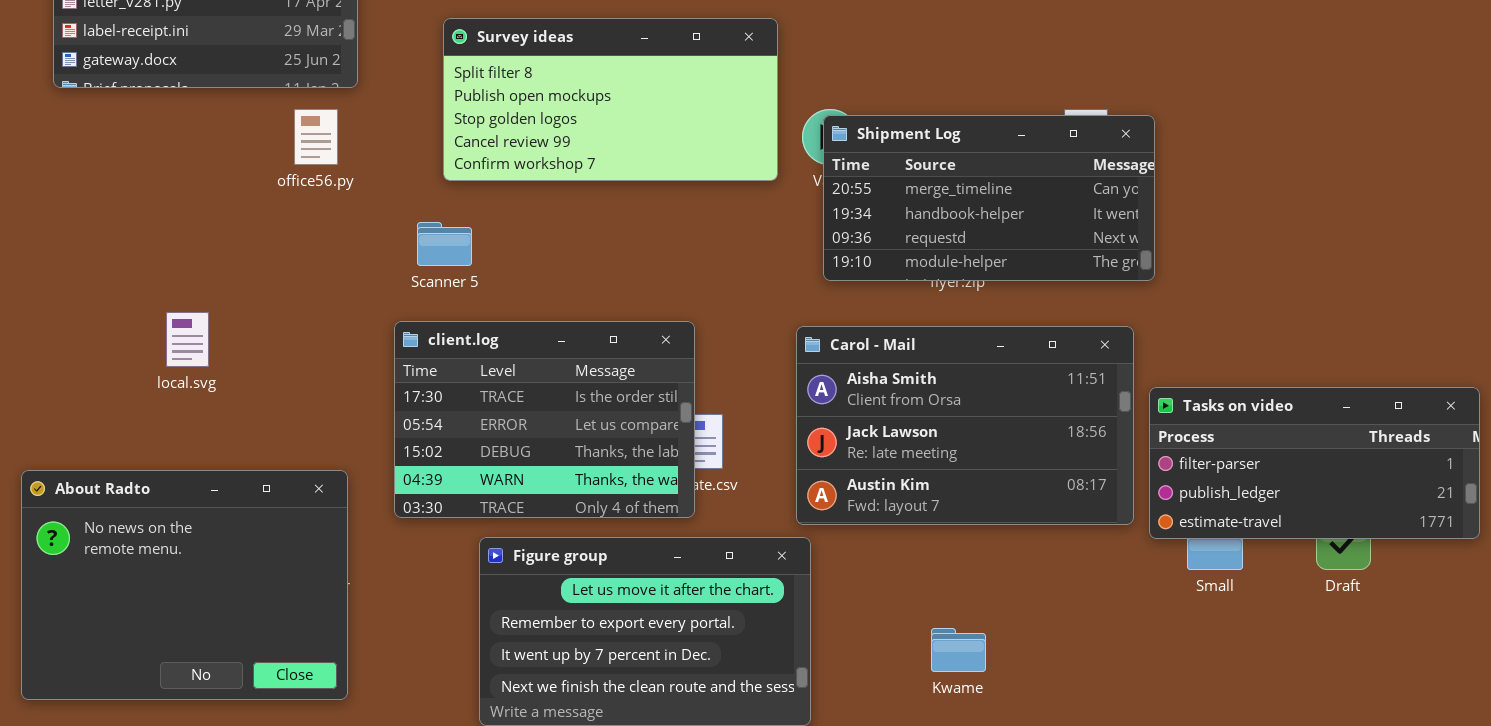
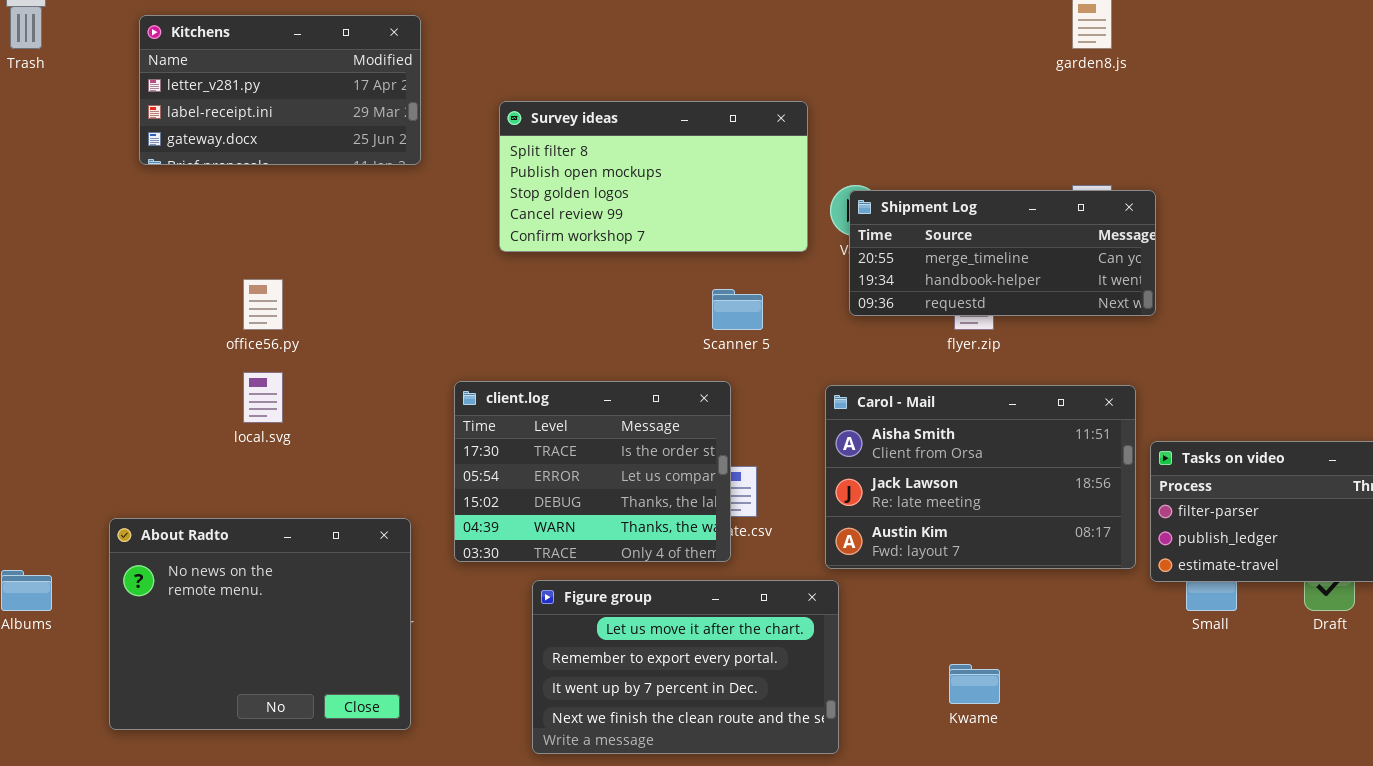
office56.py: [294,109,338,165] -> [243,279,283,330], moved
Shipment Log: [823,115,1155,281] -> [849,190,1156,316], resized
Scanner 5: [417,222,472,266] -> [712,289,763,330], moved

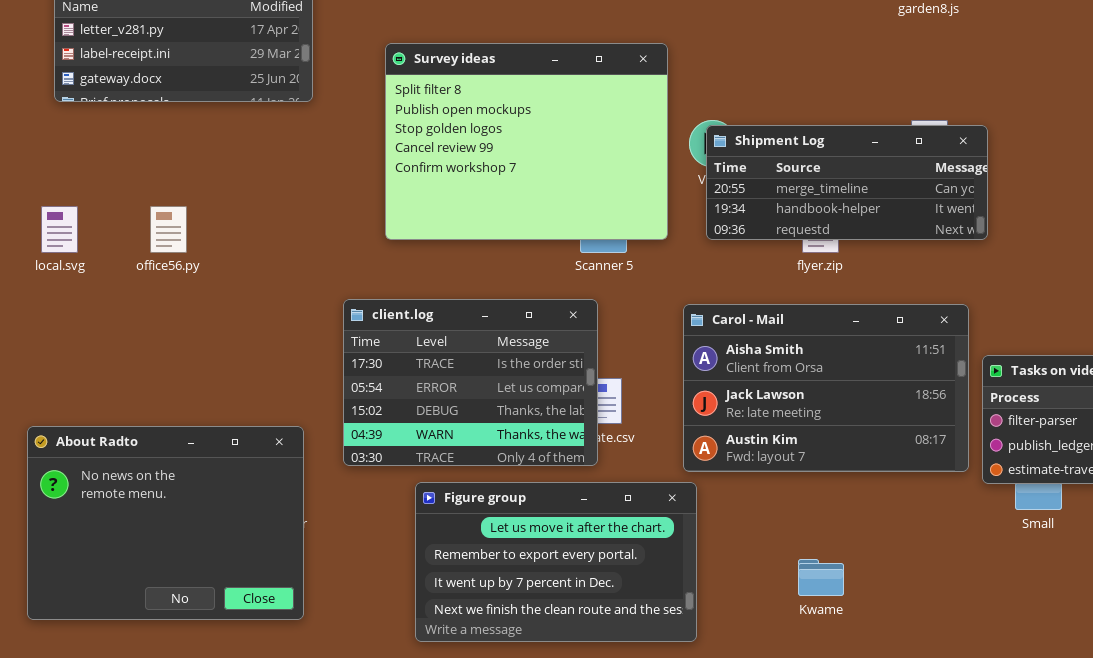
Survey ideas: [499,101,808,252] -> [385,43,668,240], resized
local.svg: [243,372,283,423] -> [41,206,78,253], moved

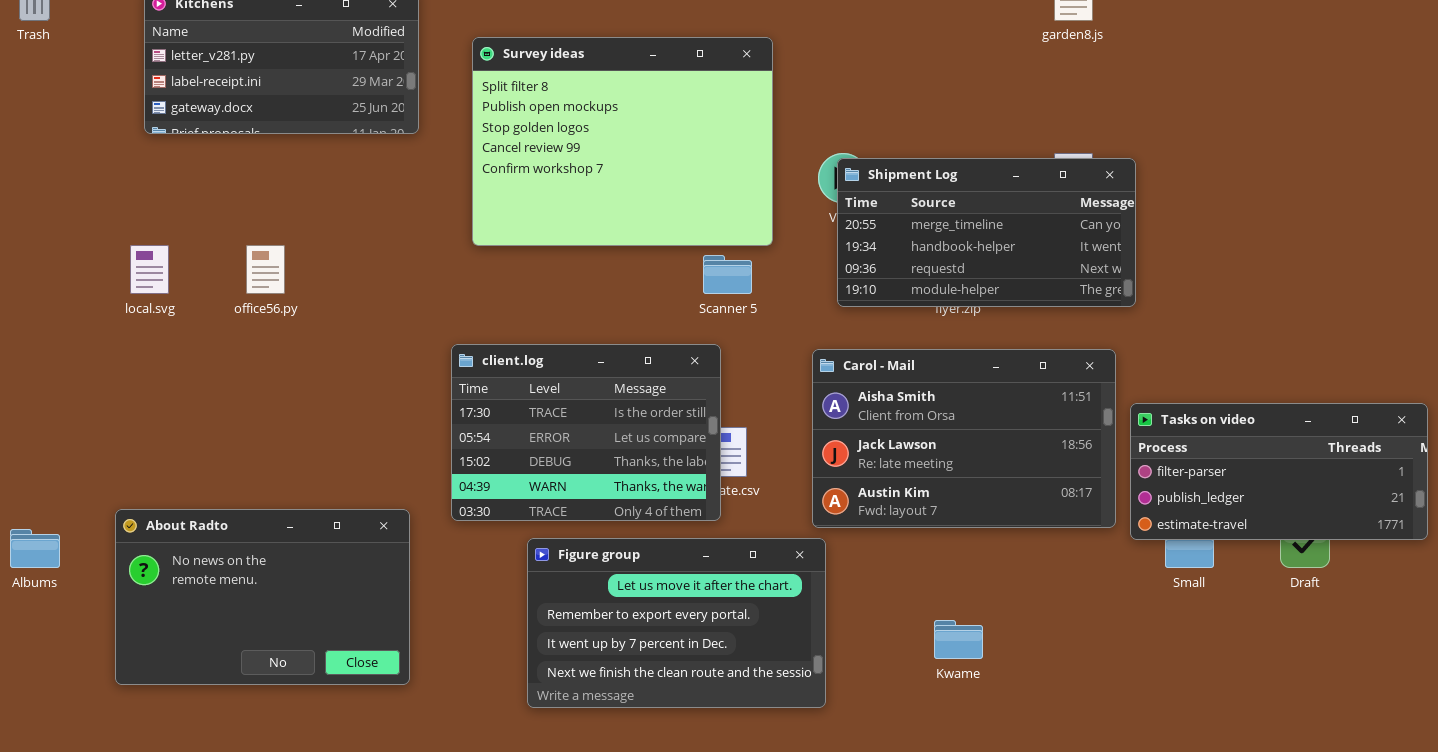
Survey ideas: [385,43,668,240] -> [472,37,773,246], moved
Shipment Log: [706,125,988,240] -> [837,158,1136,307], resized
About Radto: [27,426,304,620] -> [115,509,410,685], resized

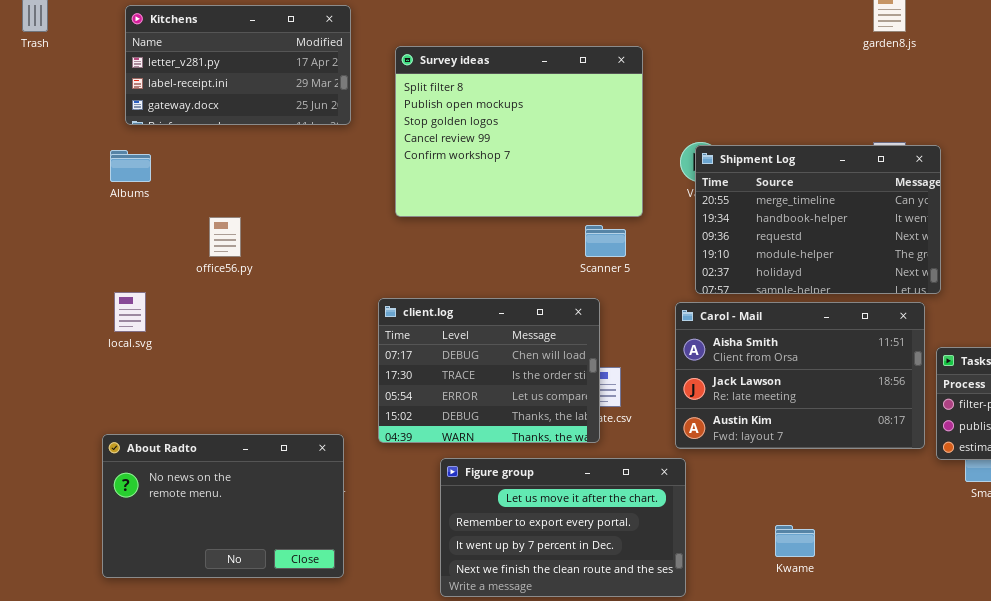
Shipment Log: [837,158,1136,307] -> [695,145,941,294], resized
local.svg: [130,245,169,294] -> [114,292,146,332], moved
client.log: [451,344,721,521] -> [378,298,600,443], scrolled up 1 row
Albums: [10,529,60,568] -> [110,150,151,182], moved

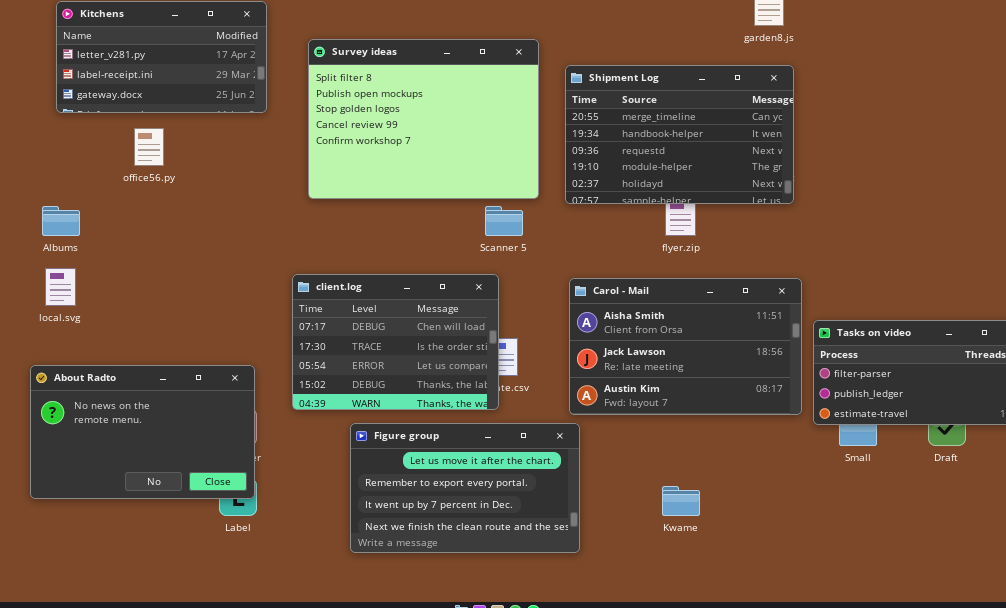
Shipment Log: [695,145,941,294] -> [565,65,794,204], moved
Albums: [110,150,151,182] -> [42,206,80,236], moved
office56.py: [209,217,241,257] -> [134,128,164,166], moved
About Radto: [102,434,344,578] -> [30,365,255,499], moved

